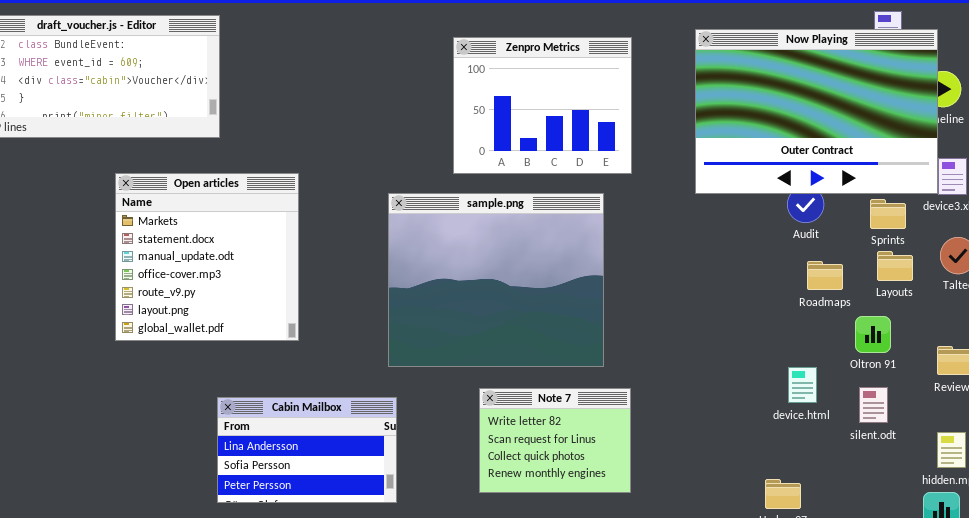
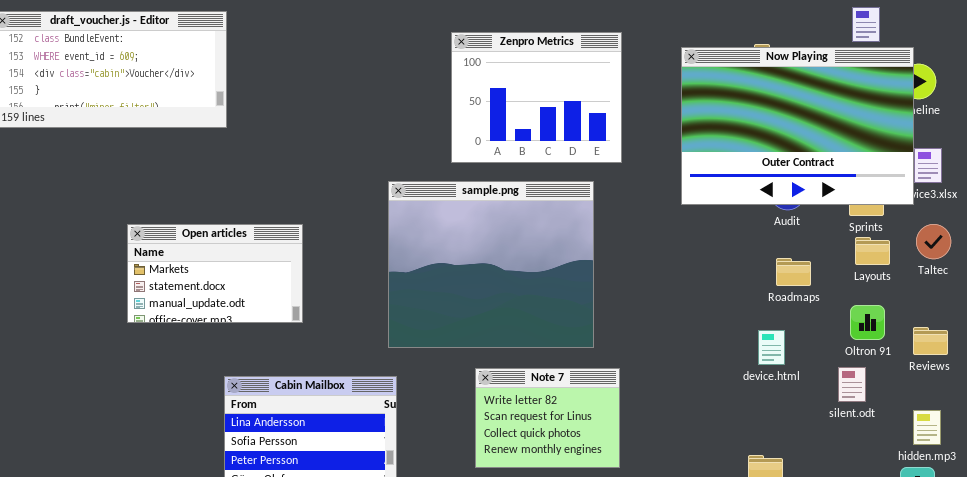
Now Playing: [695,29,938,194] -> [681,47,914,205], moved
Open articles: [115,173,299,341] -> [127,224,303,323], resized
Roadmaps: [807,261,843,290] -> [776,258,811,286], moved
Oltron 91: [855,316,891,353] -> [850,305,885,340], moved
device.html: [788,367,817,403] -> [758,330,785,365], moved

